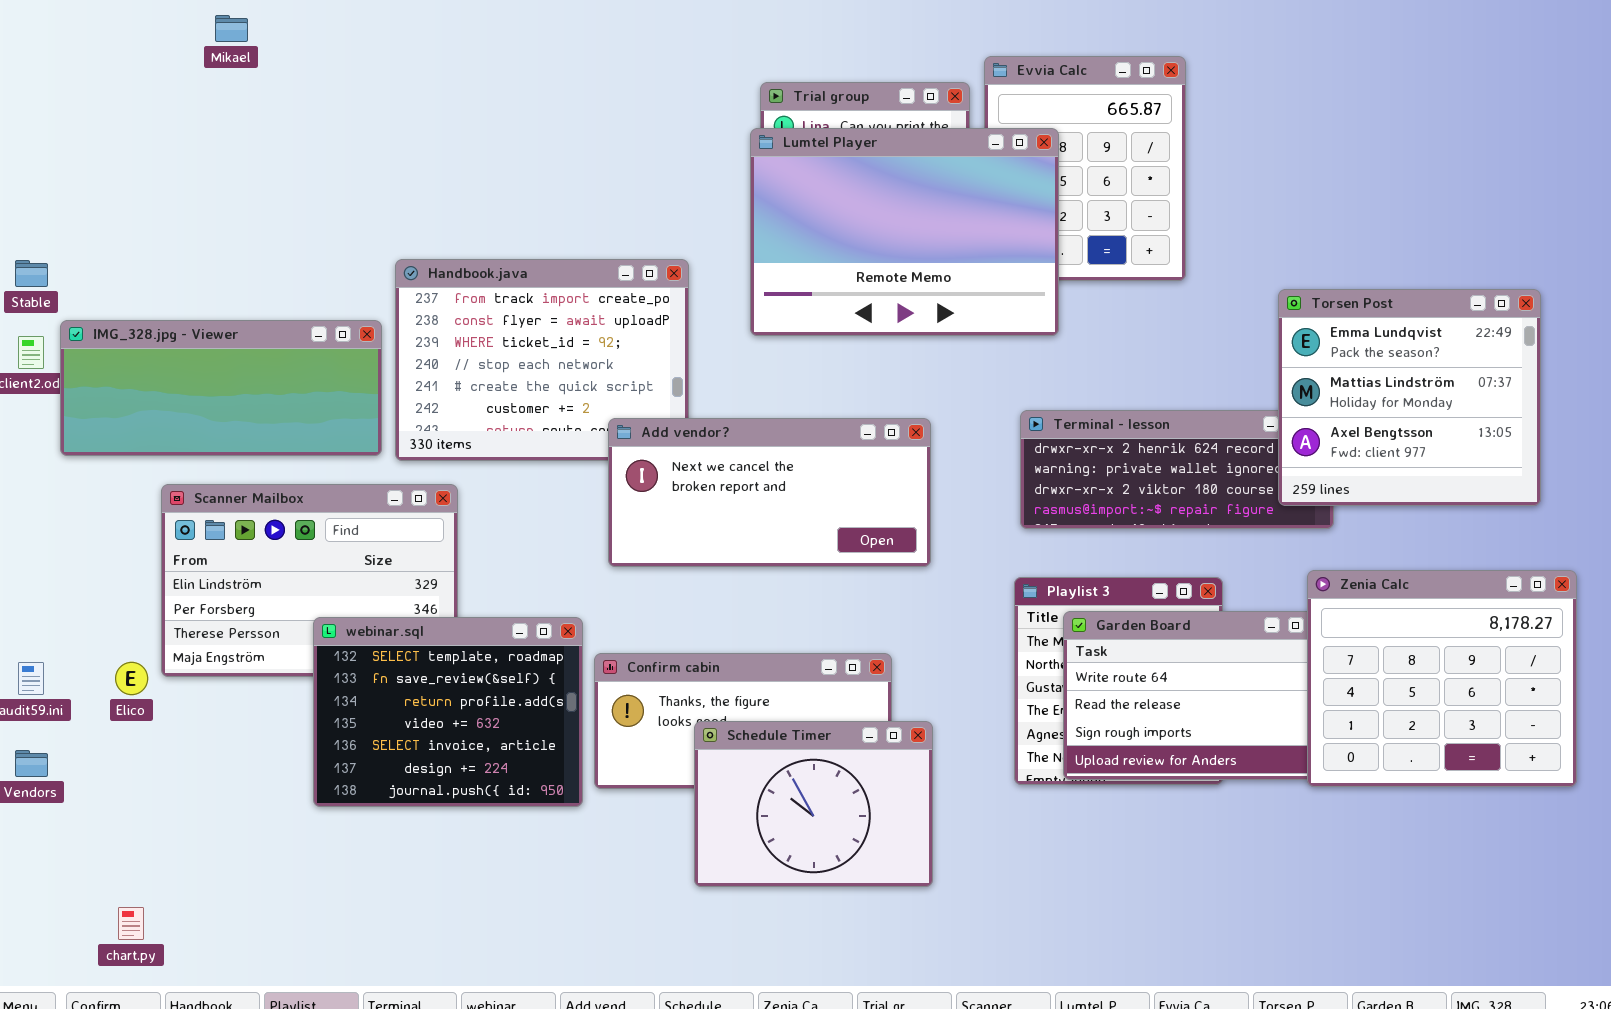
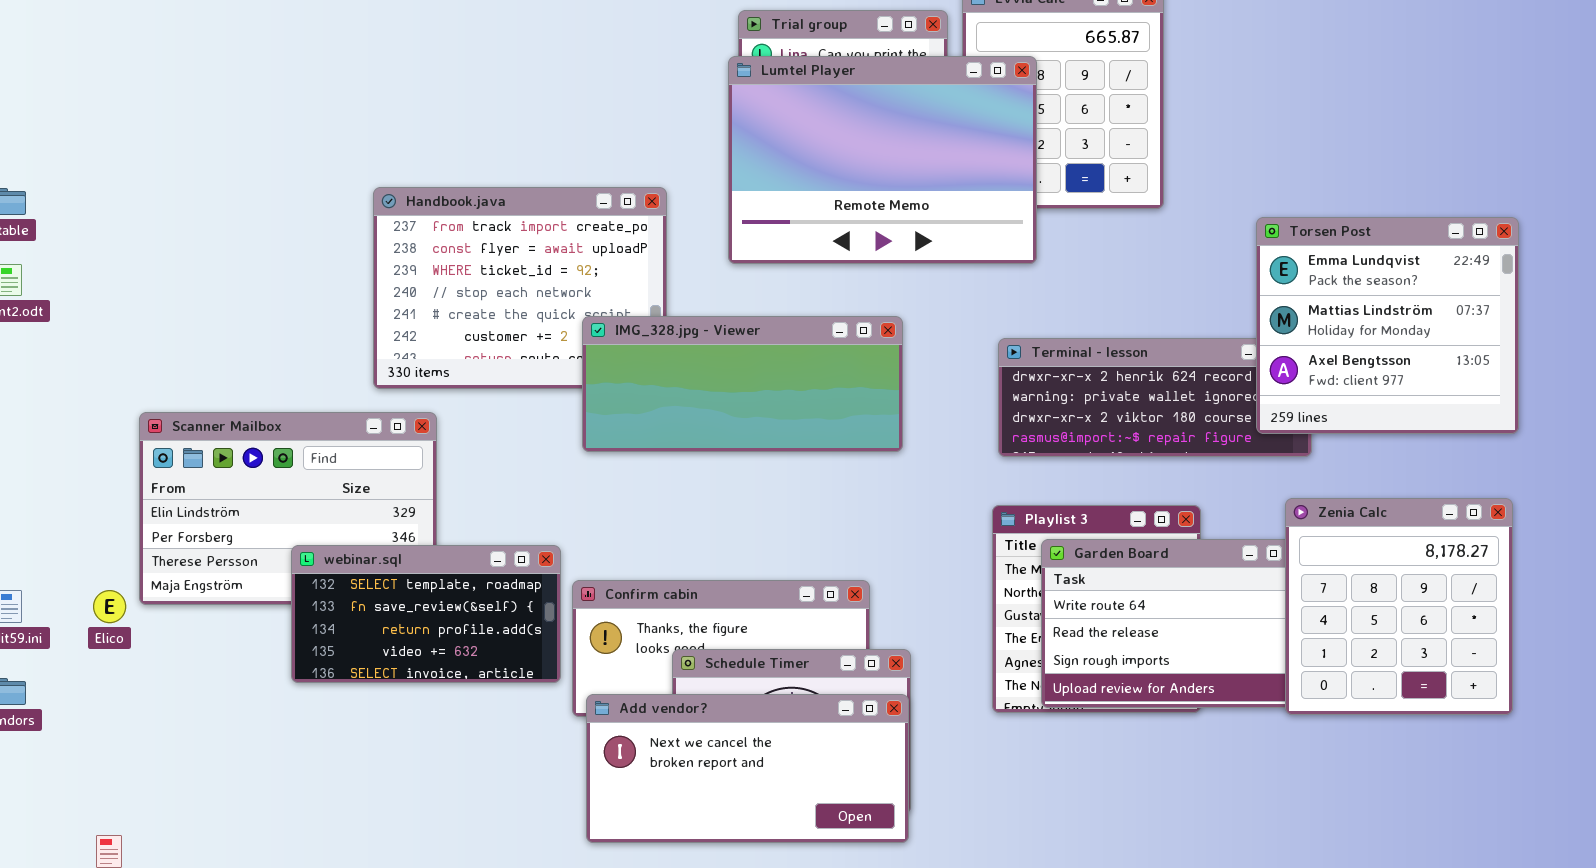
IMG_328.jpg - Viewer: [60,320,382,456] -> [582,316,903,452], moved
Add vendor?: [608,418,931,567] -> [586,694,909,843], moved
Zenia Calc: [1307,570,1577,787] -> [1285,498,1513,715], resized
webinar.sql: [313,617,583,807] -> [291,545,561,683], resized

